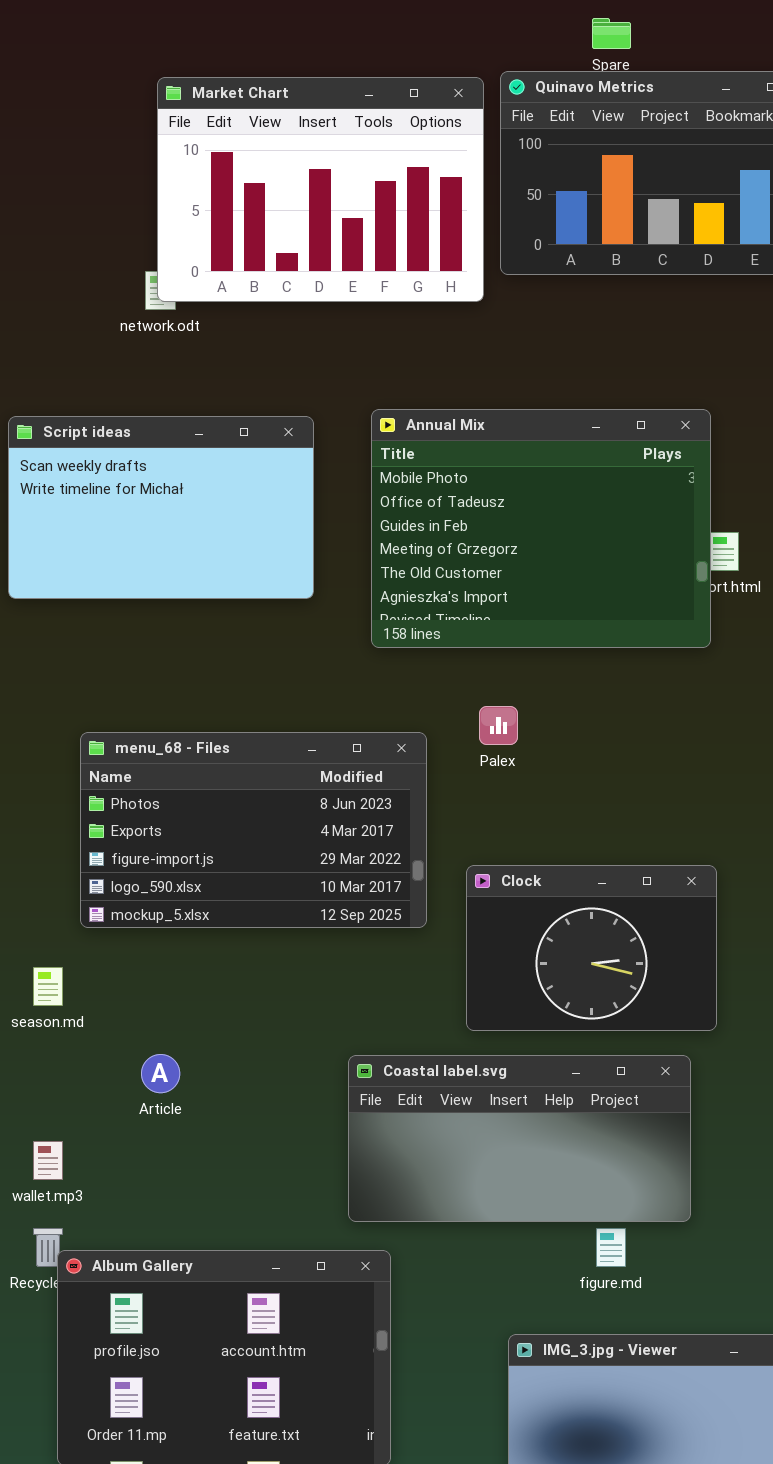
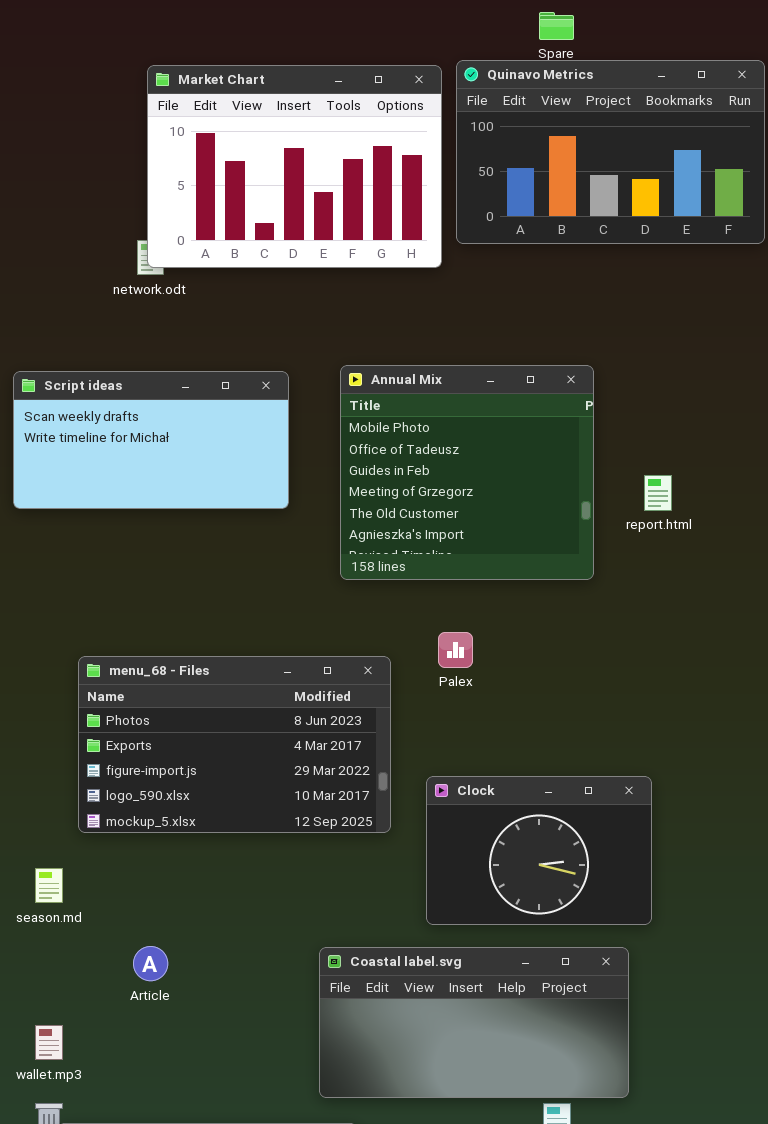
Annual Mix: [371,409,711,648] -> [340,365,594,580], resized
Script ideas: [8,416,314,599] -> [13,371,289,509], resized

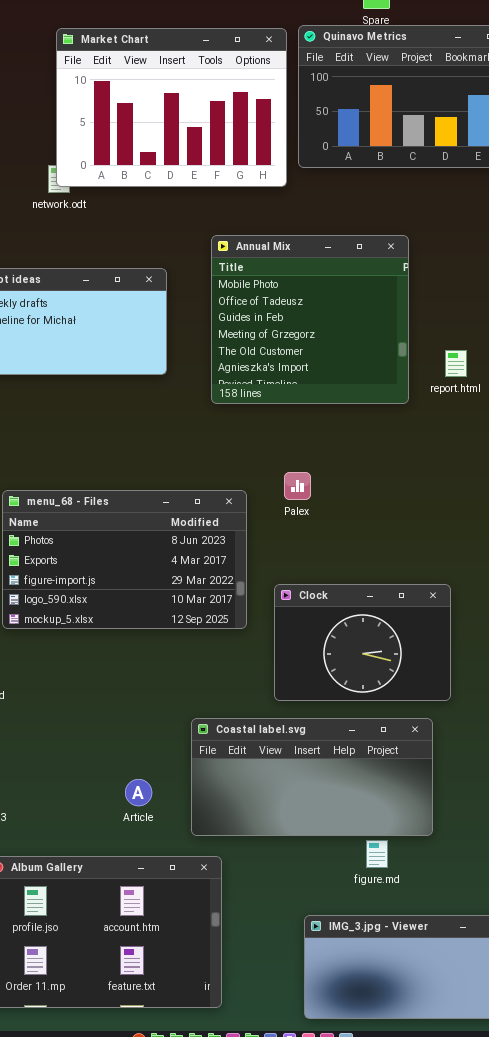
Annual Mix: [340,365,594,580] -> [211,235,409,404], moved
Article: [133,946,168,981] -> [125,779,152,806], moved

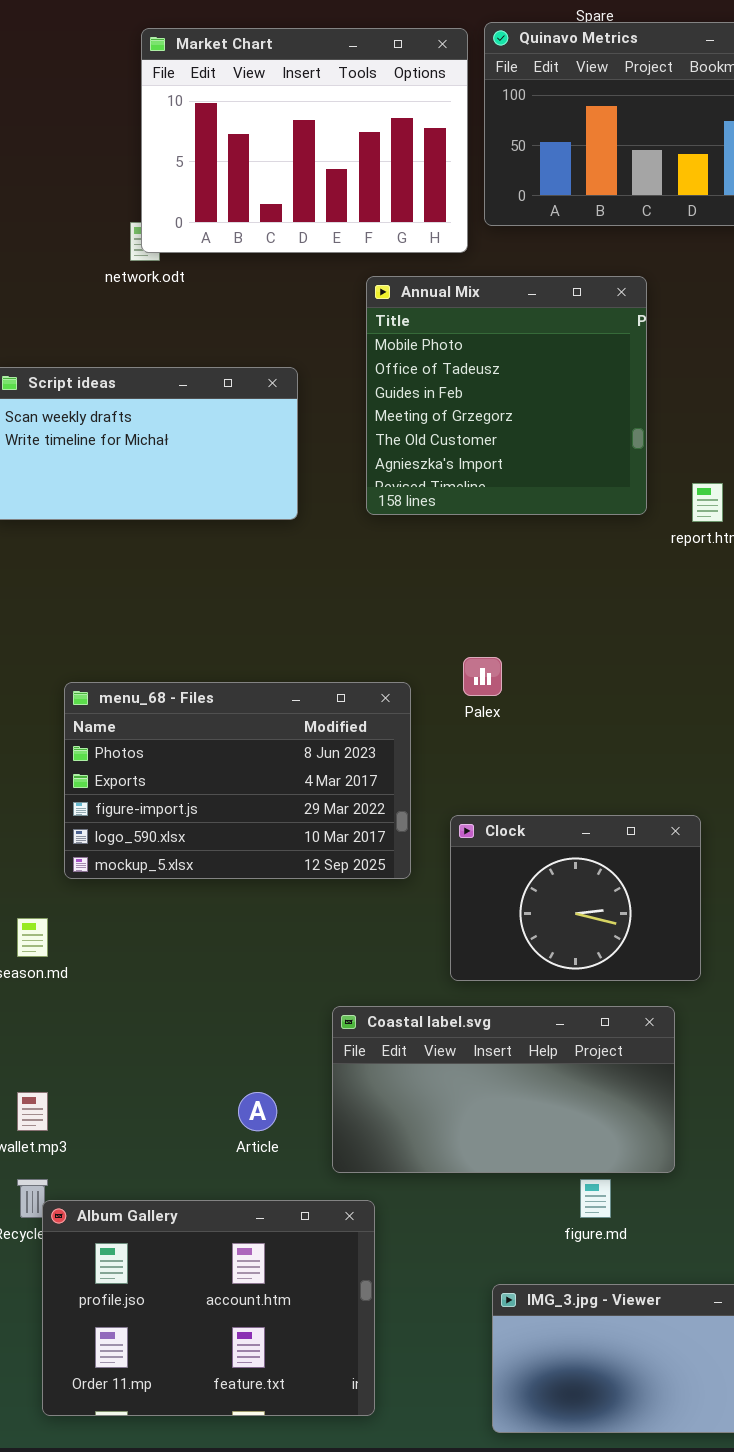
Annual Mix: [211,235,409,404] -> [366,276,647,515], moved

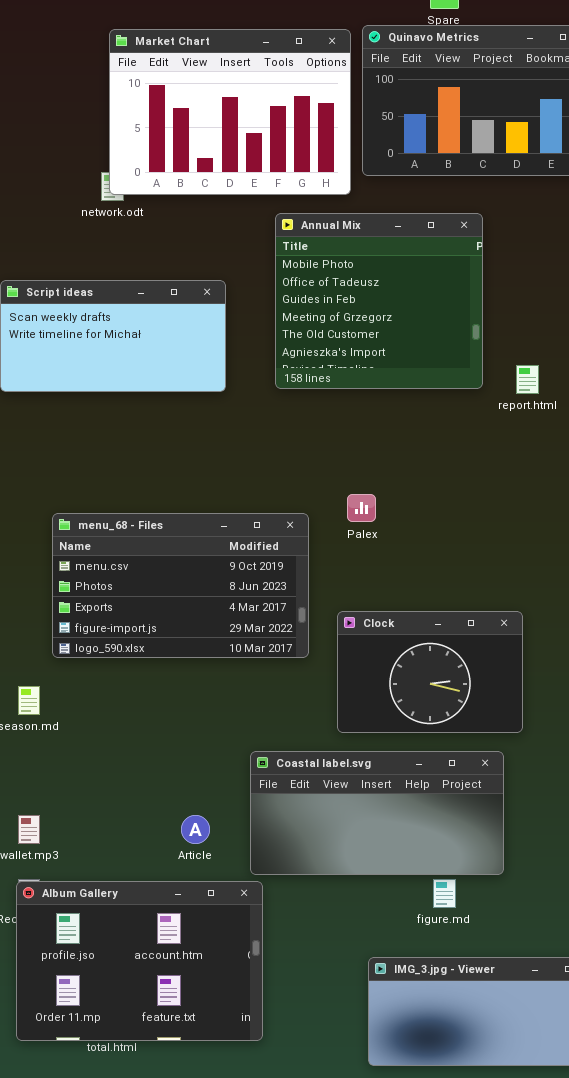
menu_68 - Files: [64,682,411,879] -> [52,513,309,658], scrolled up 1 row
Album Gallery: [42,1200,375,1416] -> [16,881,263,1041], moved

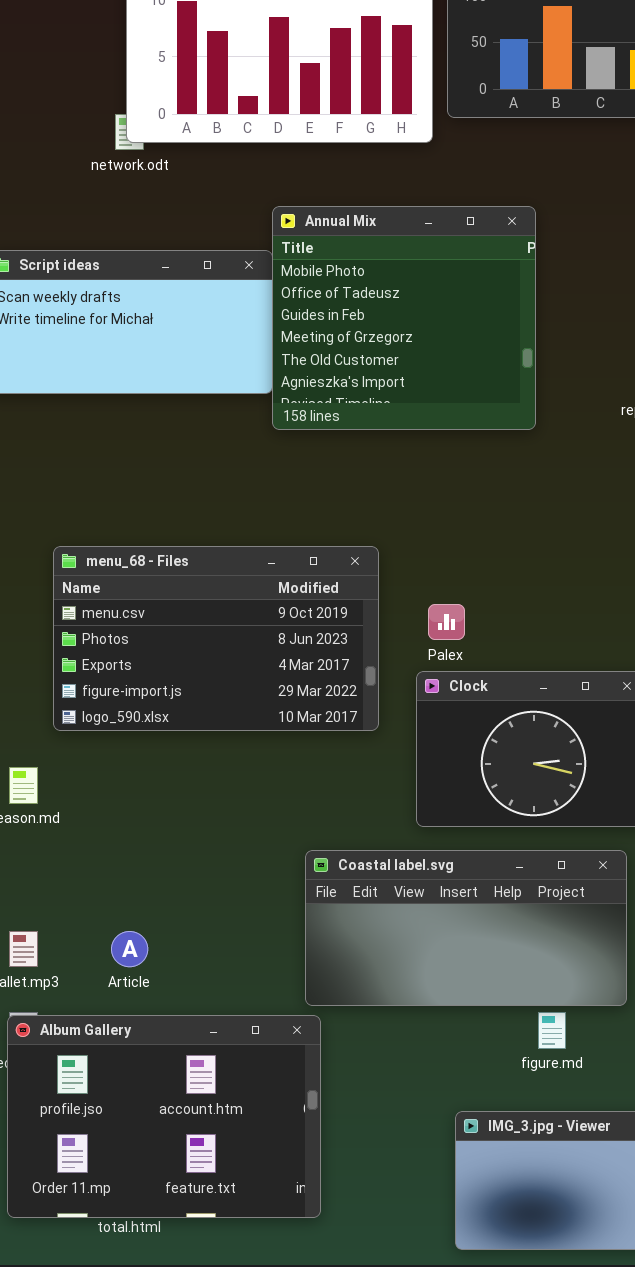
Annual Mix: [275,213,483,389] -> [272,206,536,430], moved
Palex: [347,494,376,522] -> [428,604,465,640], moved
Article: [181,815,210,844] -> [111,931,148,967], moved

